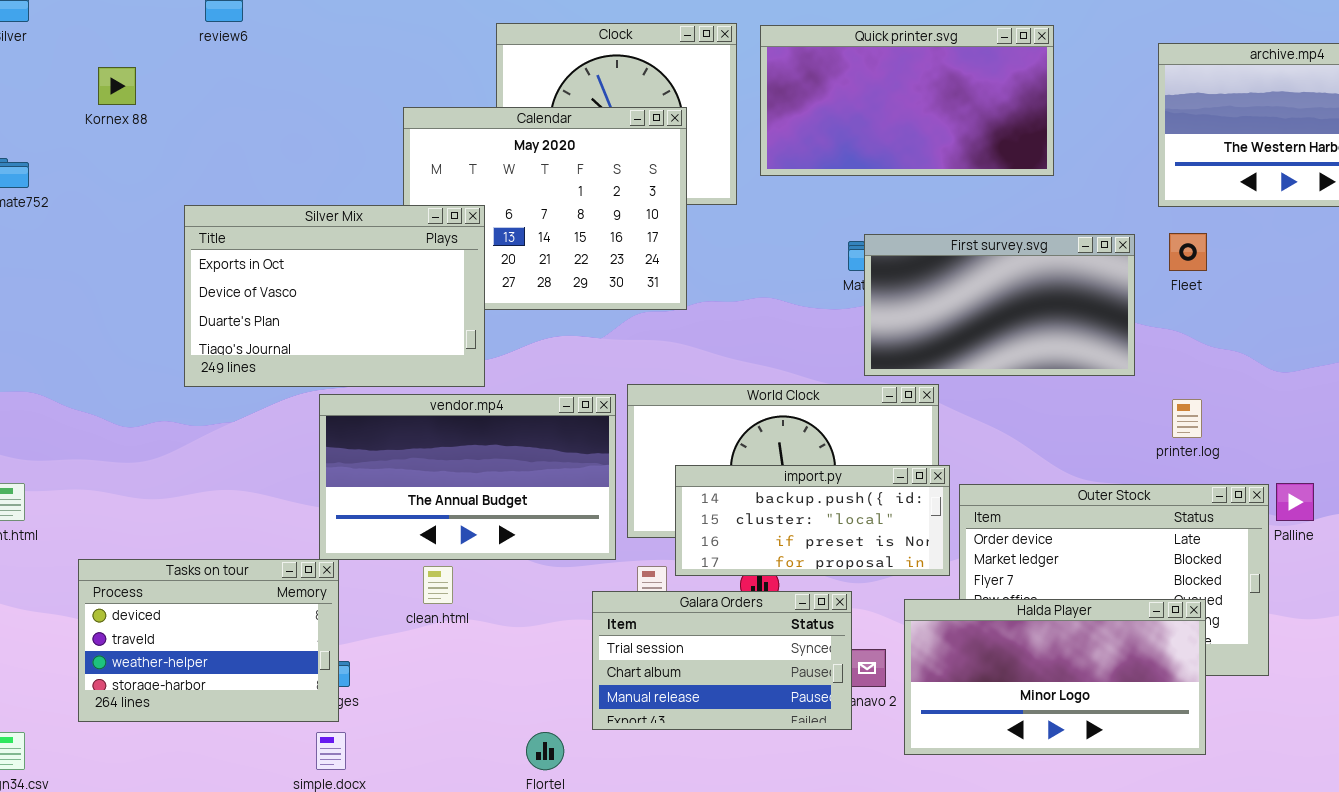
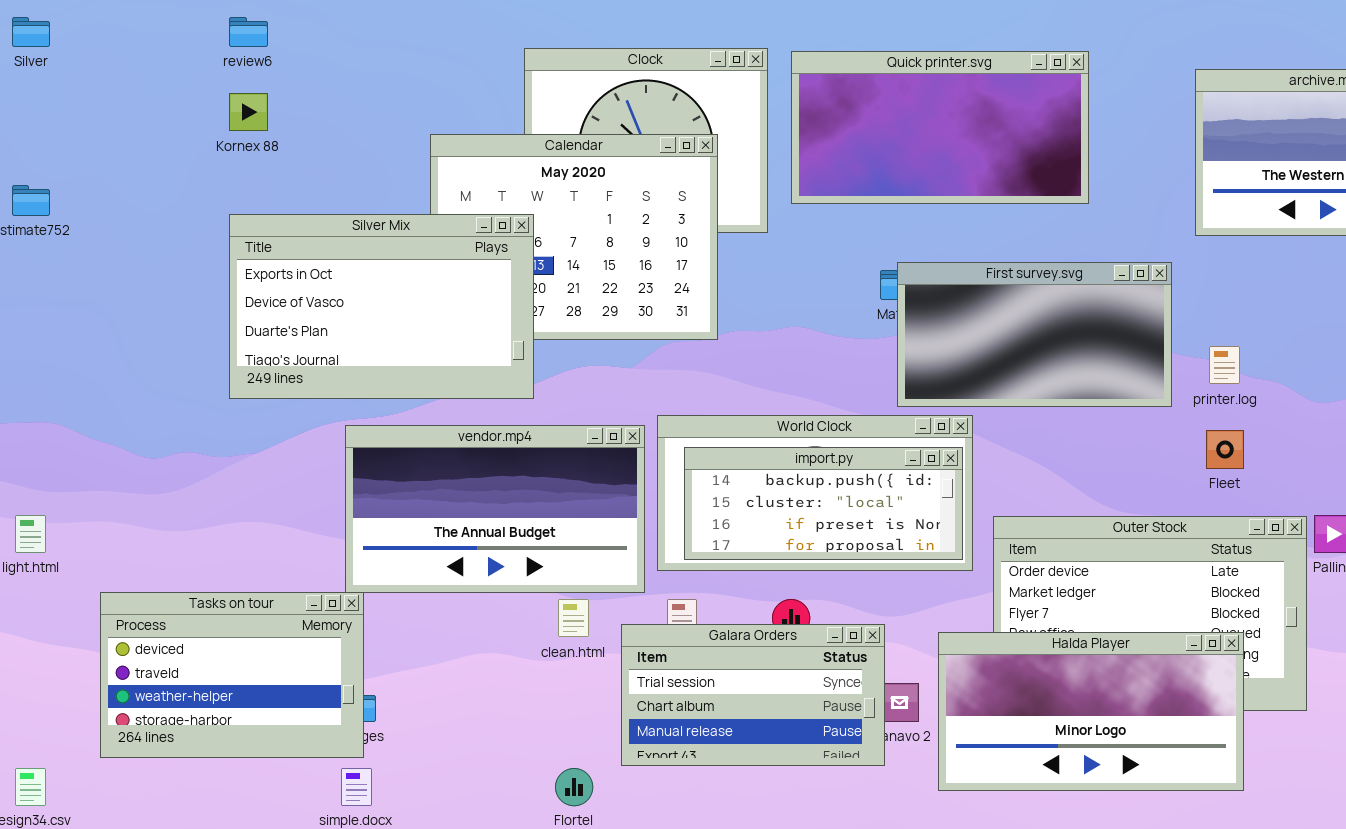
Kornex 88: [98,67,136,105] -> [229,93,268,131], moved
Silver Mix: [184,205,485,387] -> [229,214,534,399], moved
Fleet: [1169,233,1207,271] -> [1206,430,1244,469], moved
printer.log: [1172,399,1202,438] -> [1209,346,1240,384], moved
import.py: [675,465,950,576] -> [684,447,963,560], moved
clean.html: [423,566,453,604] -> [558,599,589,637], moved

